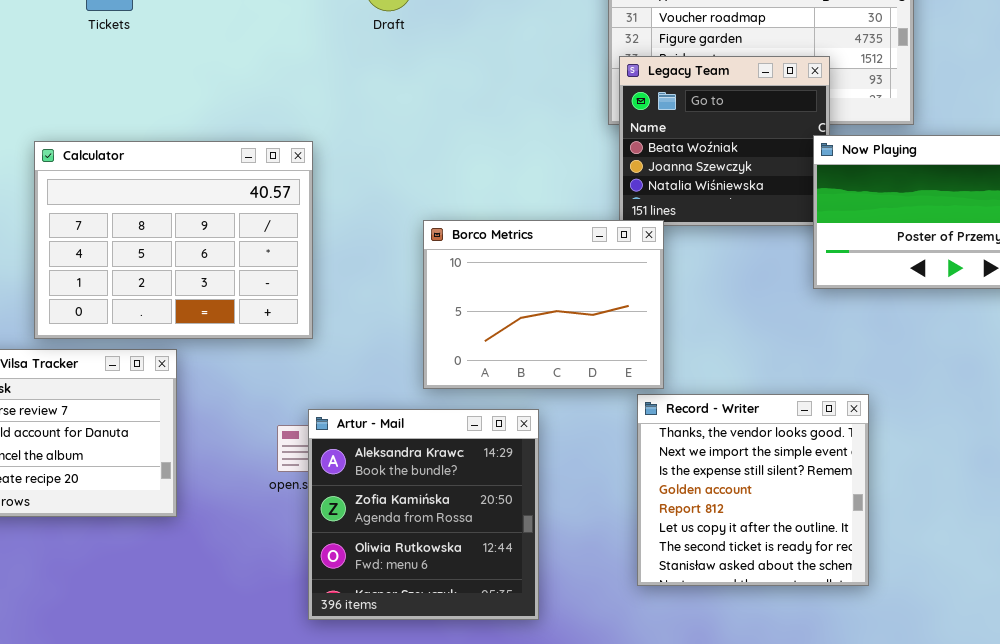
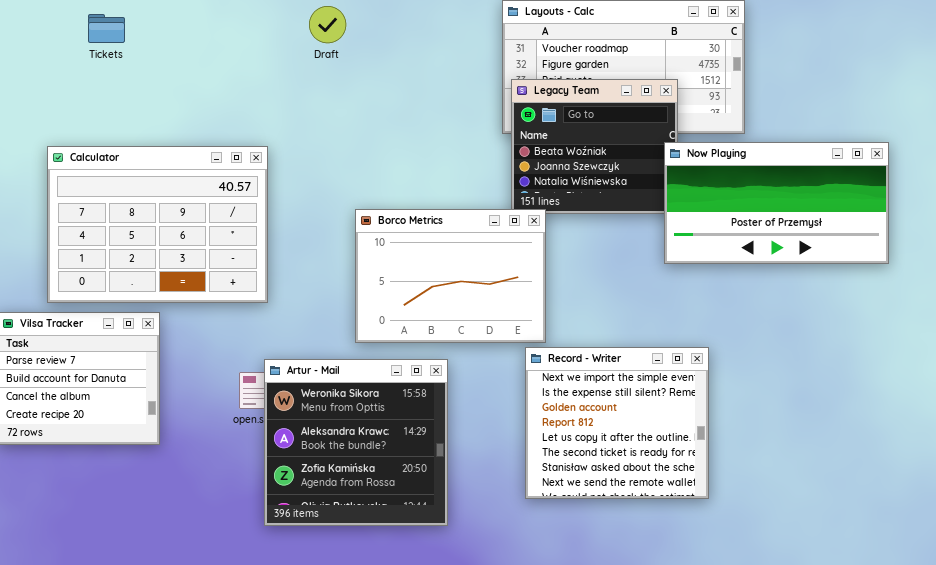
Record - Writer: [637,394,869,586] -> [525,347,709,499], scrolled down 1 row
Artur - Mail: [308,409,539,620] -> [264,359,448,526], scrolled up 1 row

